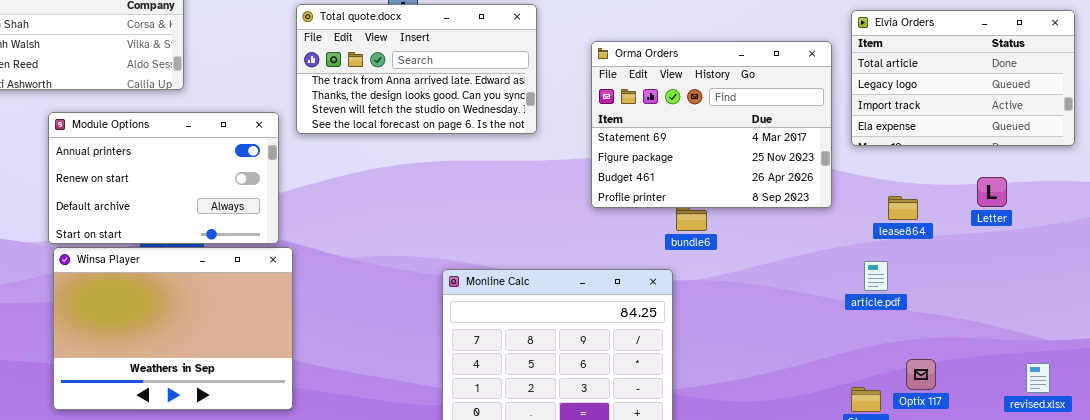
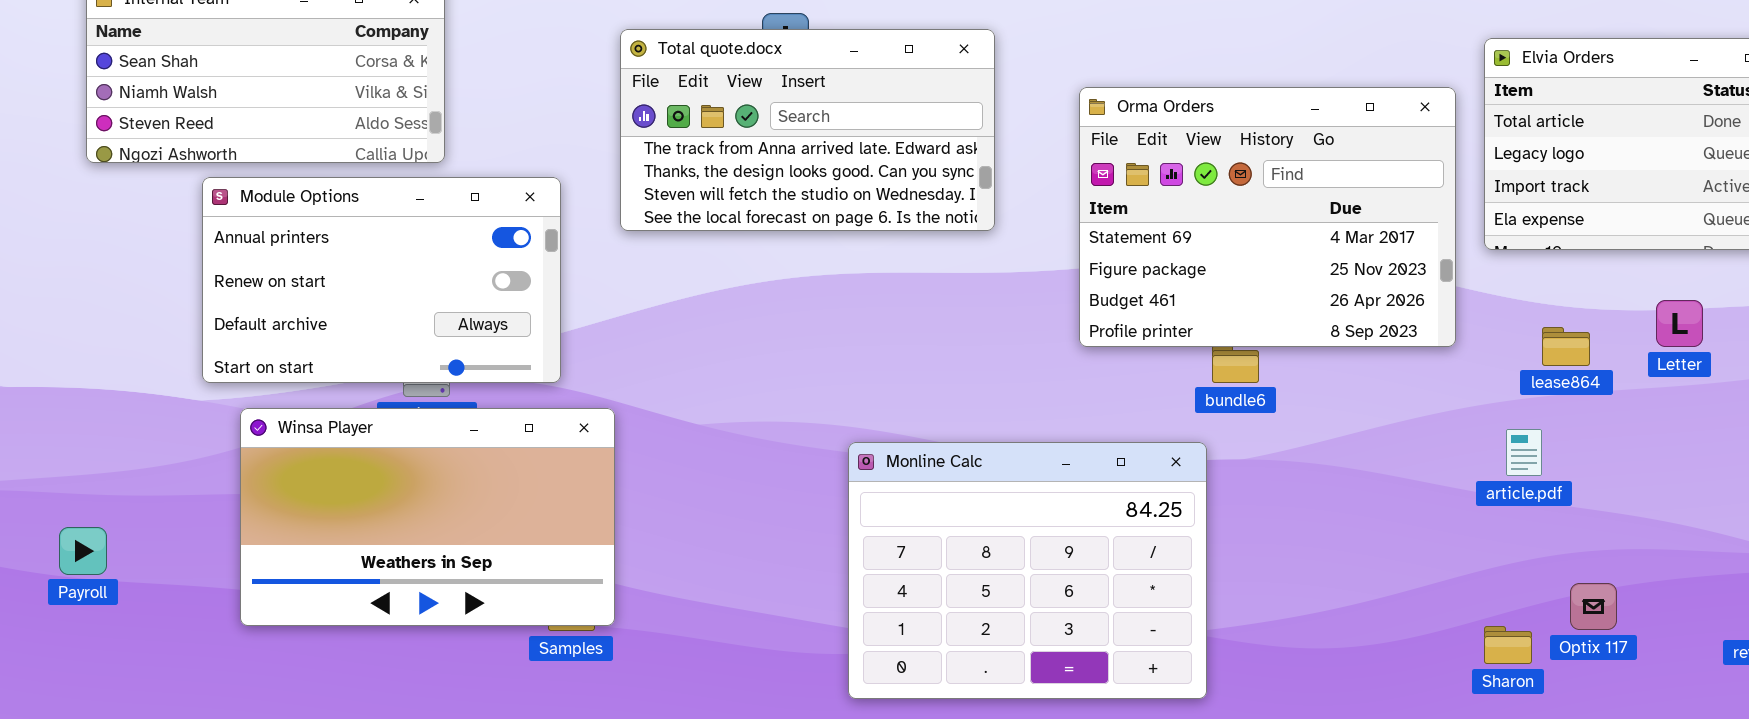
Module Options: [48,112,279,244] -> [202,177,561,383], moved
Letter: [977,177,1007,207] -> [1656,300,1703,347], moved
Winsa Player: [53,247,293,410] -> [240,408,615,626], resized

